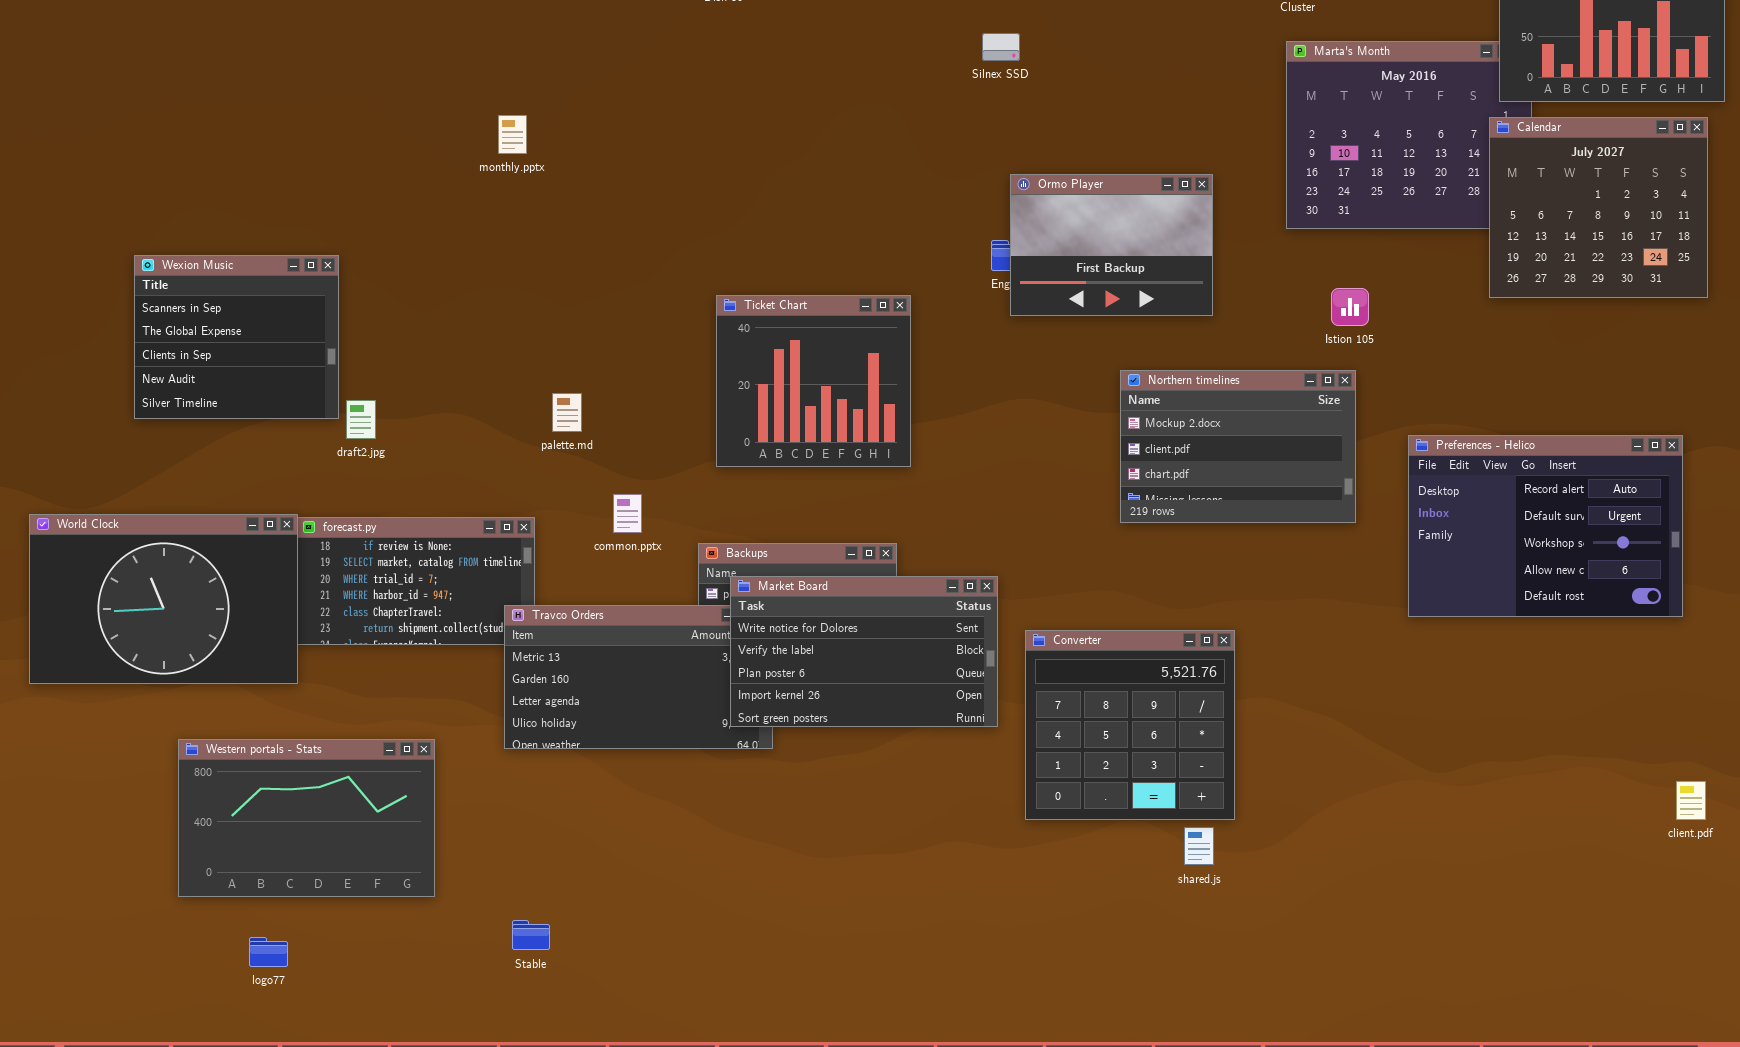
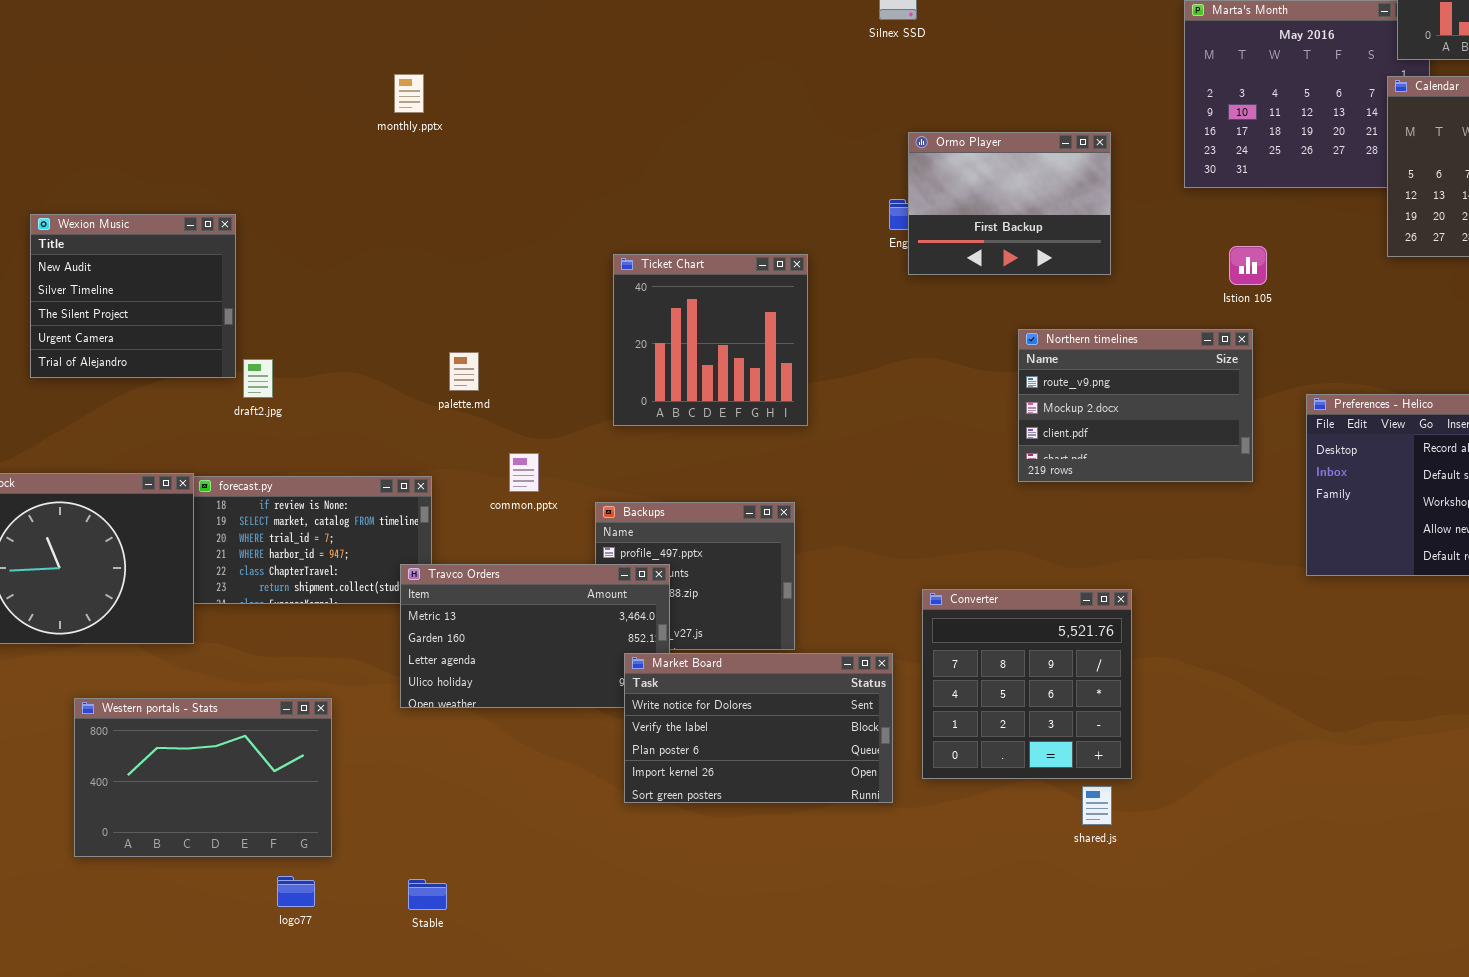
Wexion Music: [134,255,339,419] -> [30,214,236,378], scrolled down 3 rows
Northern timelines: [1120,370,1356,523] -> [1018,329,1253,482], scrolled up 1 row
Market Board: [730,576,998,727] -> [624,653,893,803], moved
logo77: [249,937,288,967] -> [277,876,315,907], moved

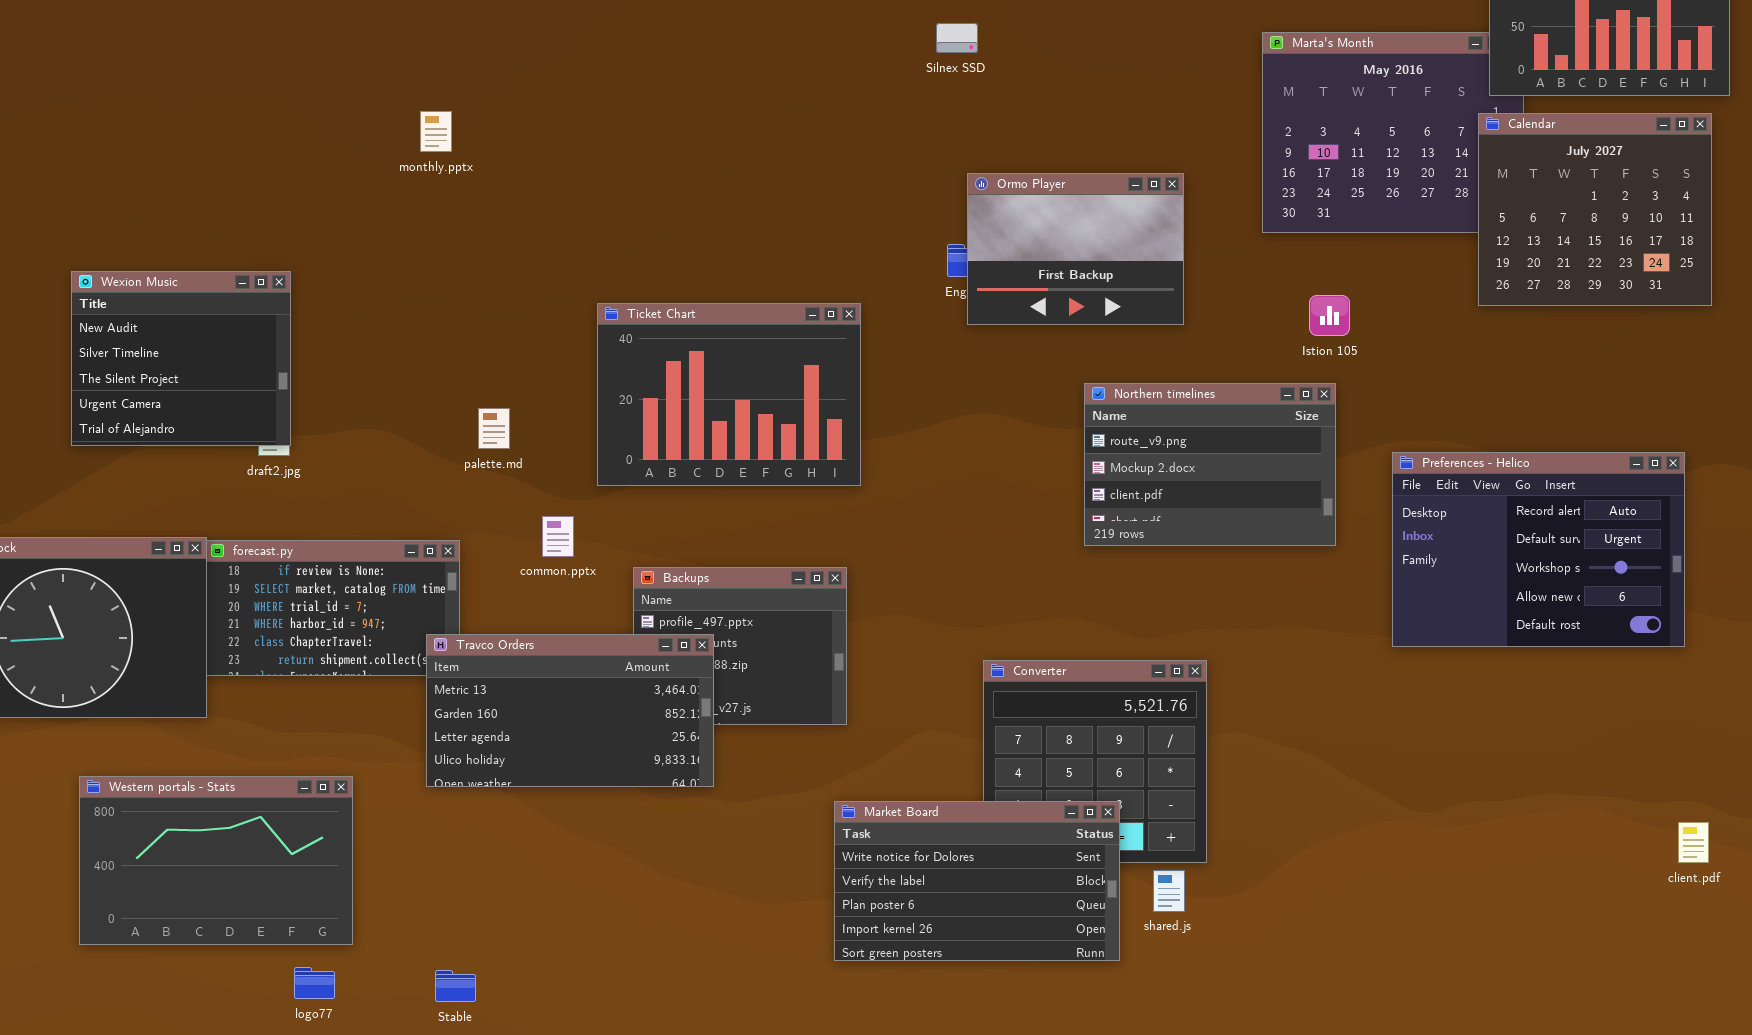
Wexion Music: [30,214,236,378] -> [71,271,291,446], moved
Ticket Chart: [613,254,808,426] -> [597,303,861,486], resized
Market Board: [624,653,893,803] -> [834,801,1120,961], moved

